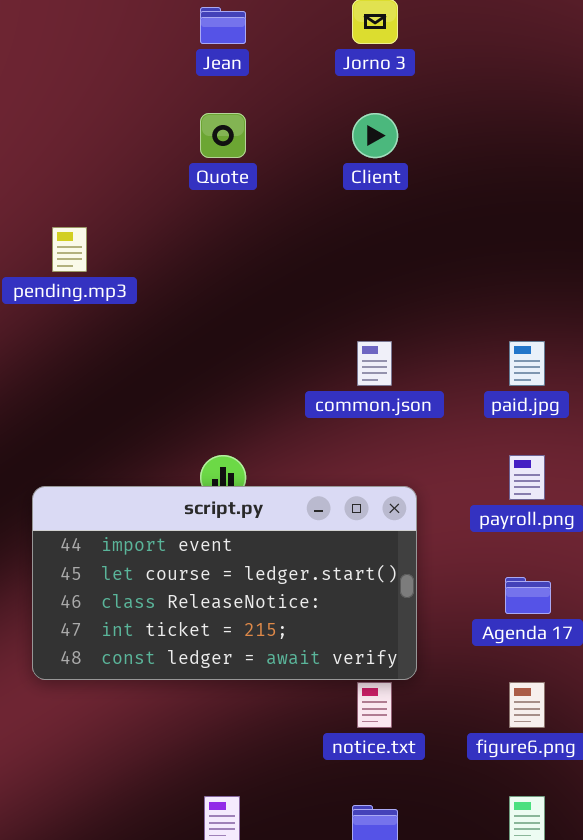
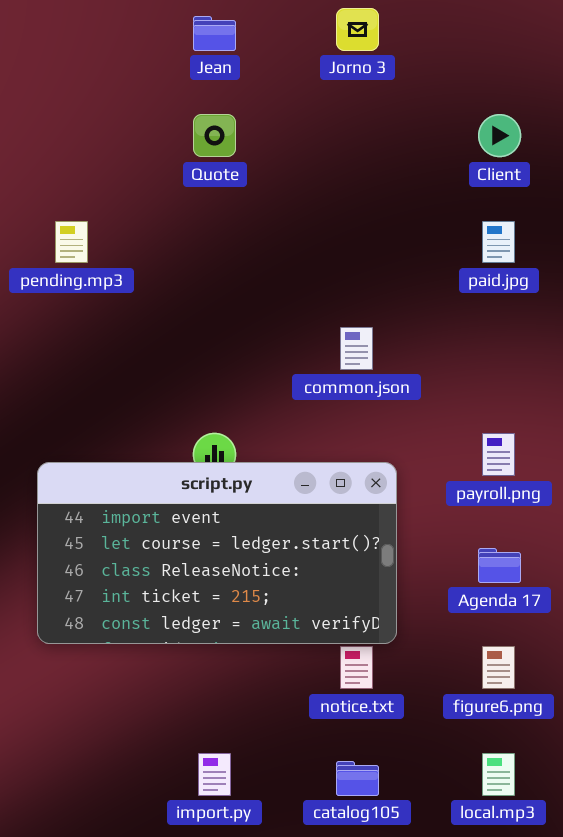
Client: [352,113,398,158] -> [478,114,521,157], moved
paid.jpg: [509,341,545,386] -> [482,221,515,263], moved

